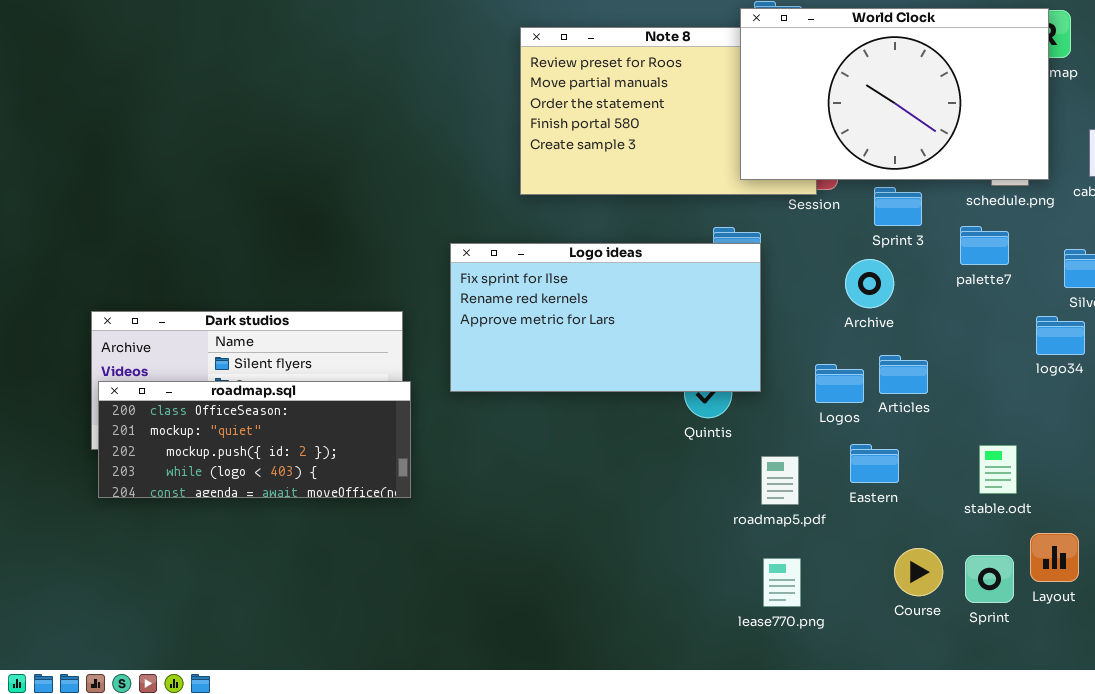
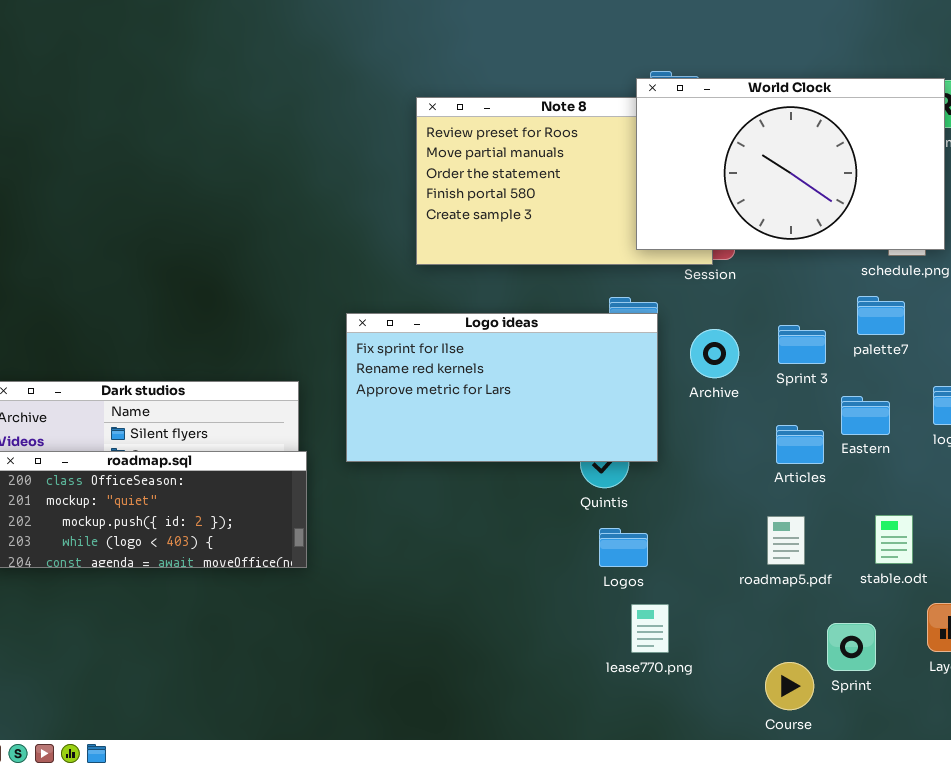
Sprint 3: [874,187,922,226] -> [778,325,826,364], moved
Archive: [845,259,894,308] -> [690,329,739,378], moved
Logos: [815,364,864,403] -> [599,528,648,567], moved
Eastern: [850,444,899,483] -> [841,396,890,435], moved
roadmap5.pdf: [761,456,799,505] -> [767,516,805,565], moved
Course: [894,548,943,596] -> [765,662,814,710], moved
Sprint: [965,555,1014,603] -> [827,623,876,671], moved
lease770.png: [763,558,801,607] -> [631,604,669,653], moved

